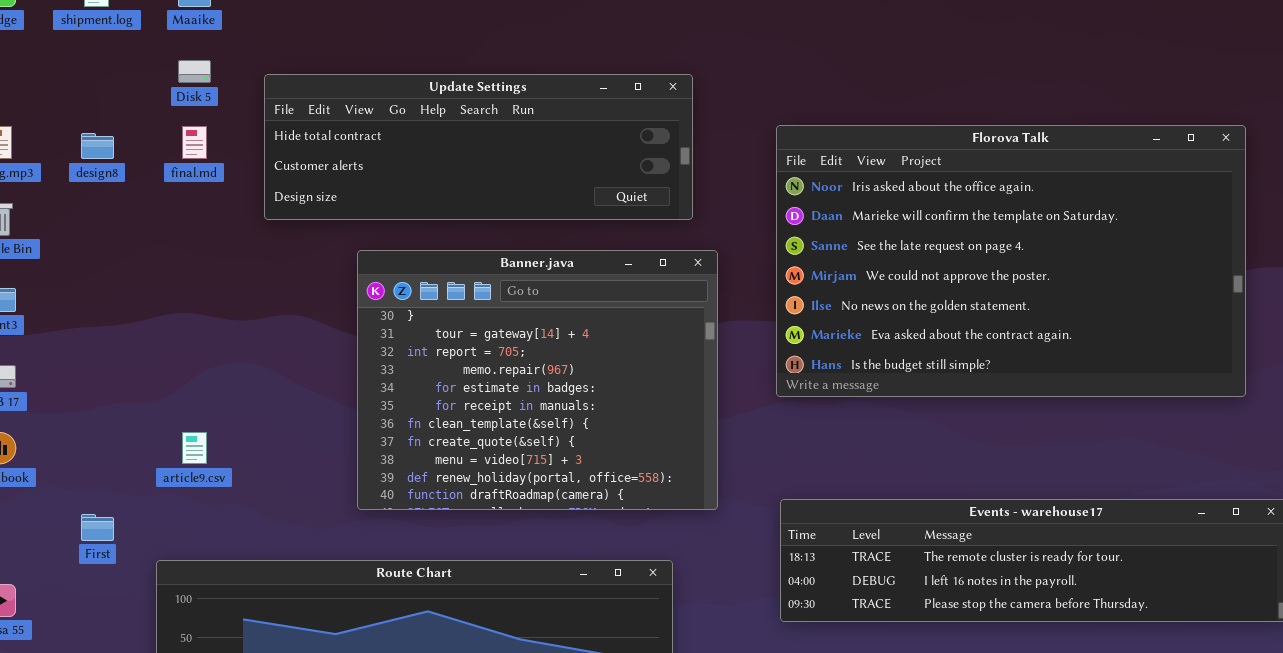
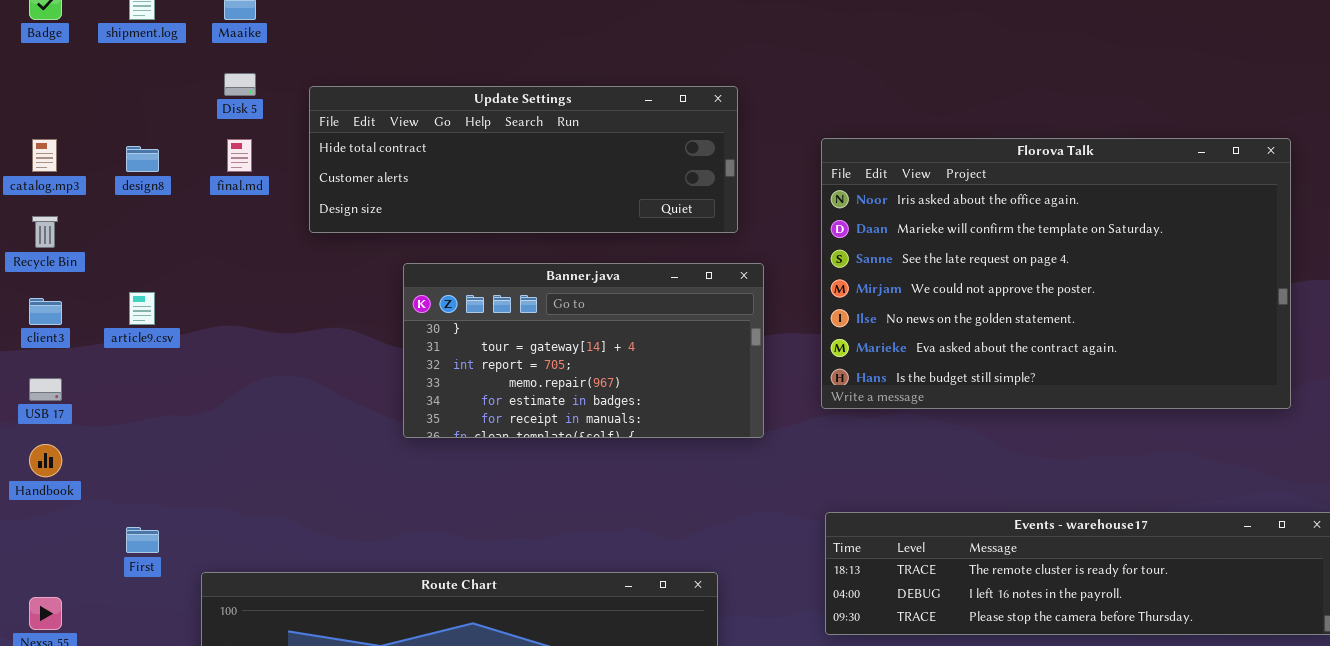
Banner.java: [357,250,718,510] -> [403,263,764,438], resized
article9.csv: [182,432,207,464] -> [129,292,155,325], moved

